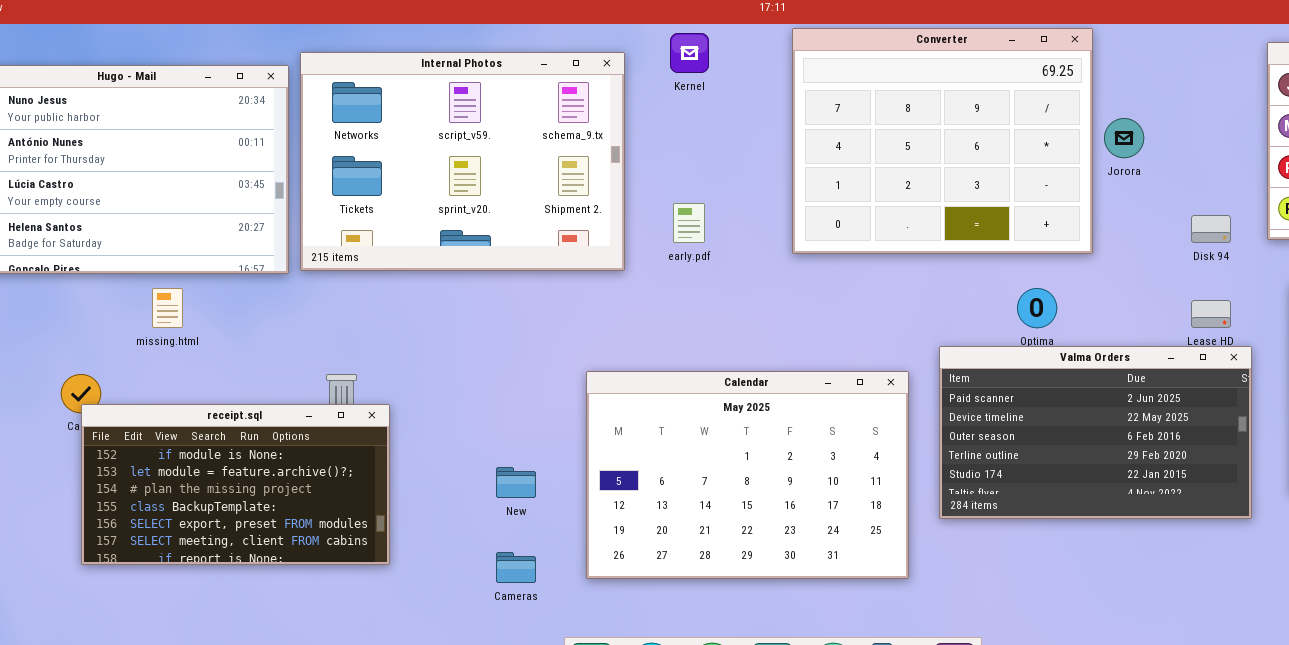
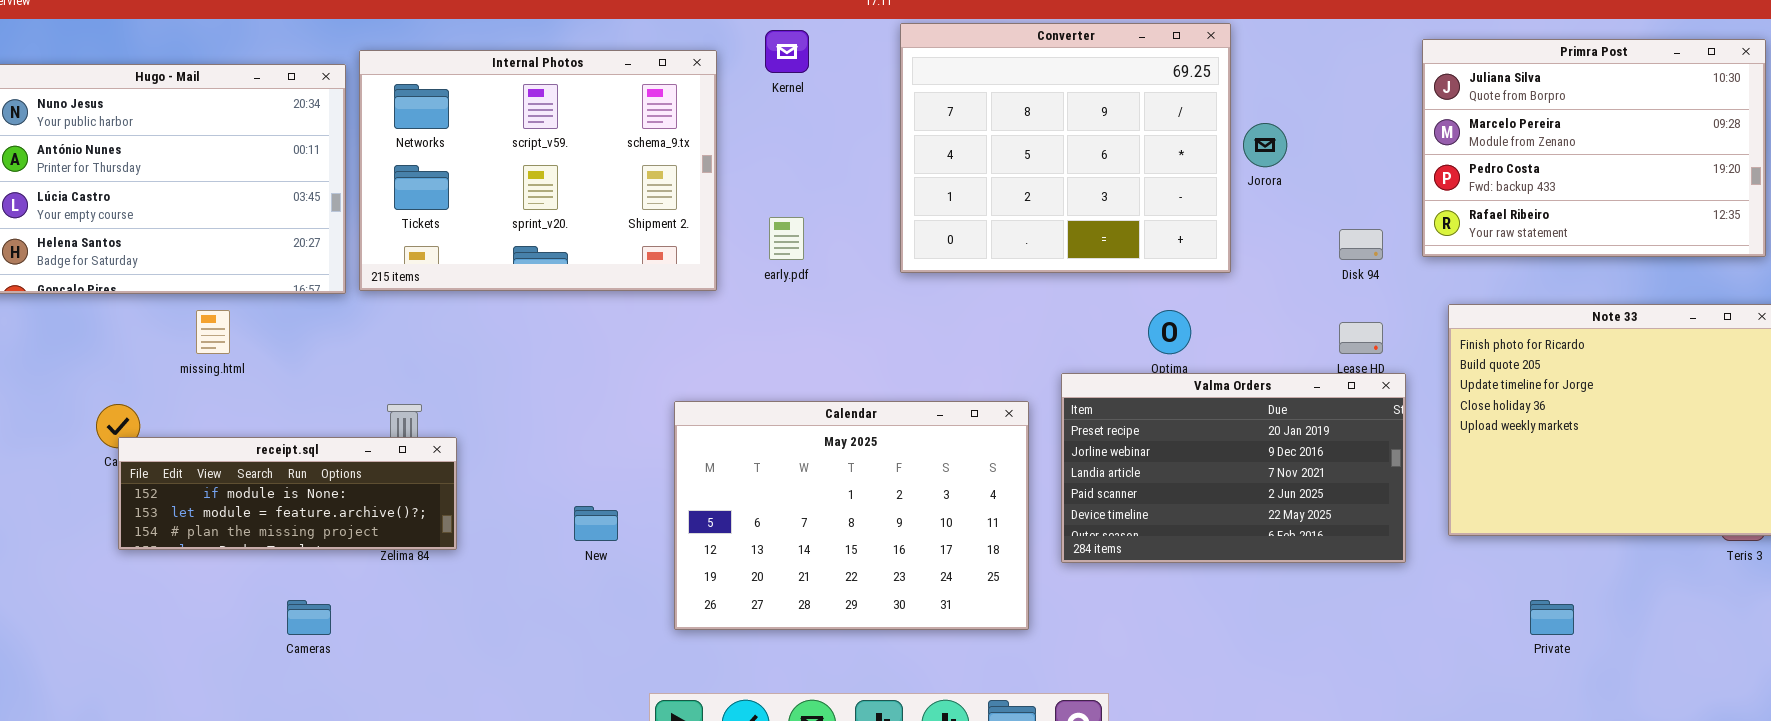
Valma Orders: [939,346,1252,519] -> [1061,373,1406,563], scrolled up 3 rows
receipt.sql: [81,404,390,565] -> [118,437,457,550], resized
Cameras: [496,552,536,583] -> [287,600,331,635], moved

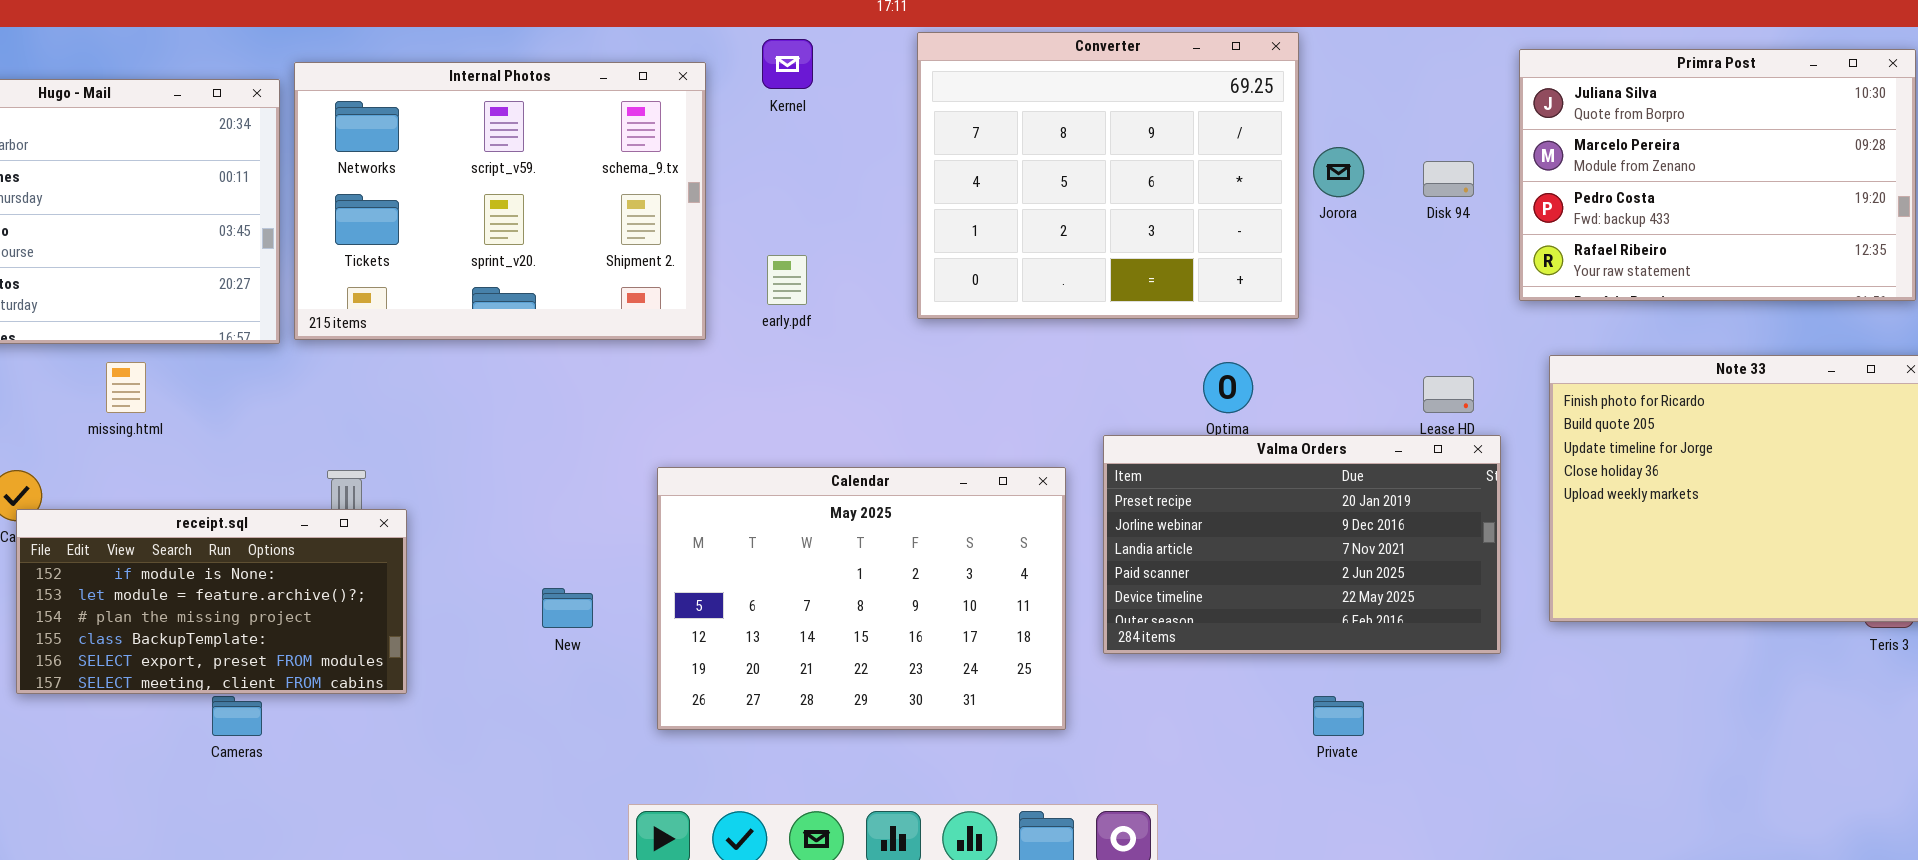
Disk 94: [1339,229,1383,260] -> [1423,161,1474,197], moved
receipt.sql: [118,437,457,550] -> [16,509,407,694], resized
Private: [1530,600,1574,635] -> [1313,696,1364,736], moved

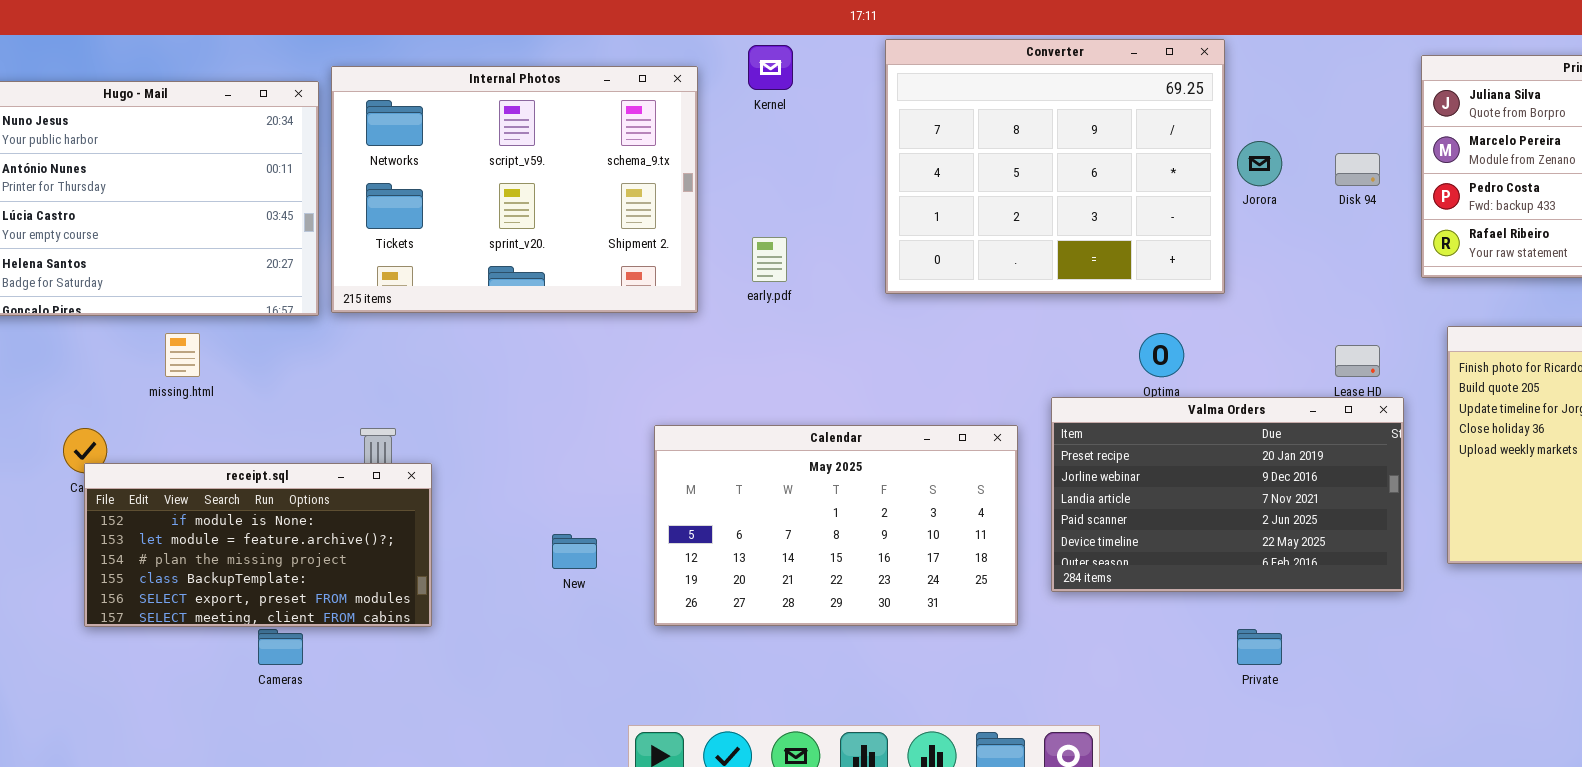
Calendar: [657,467,1066,730] -> [654,425,1018,626], resized

